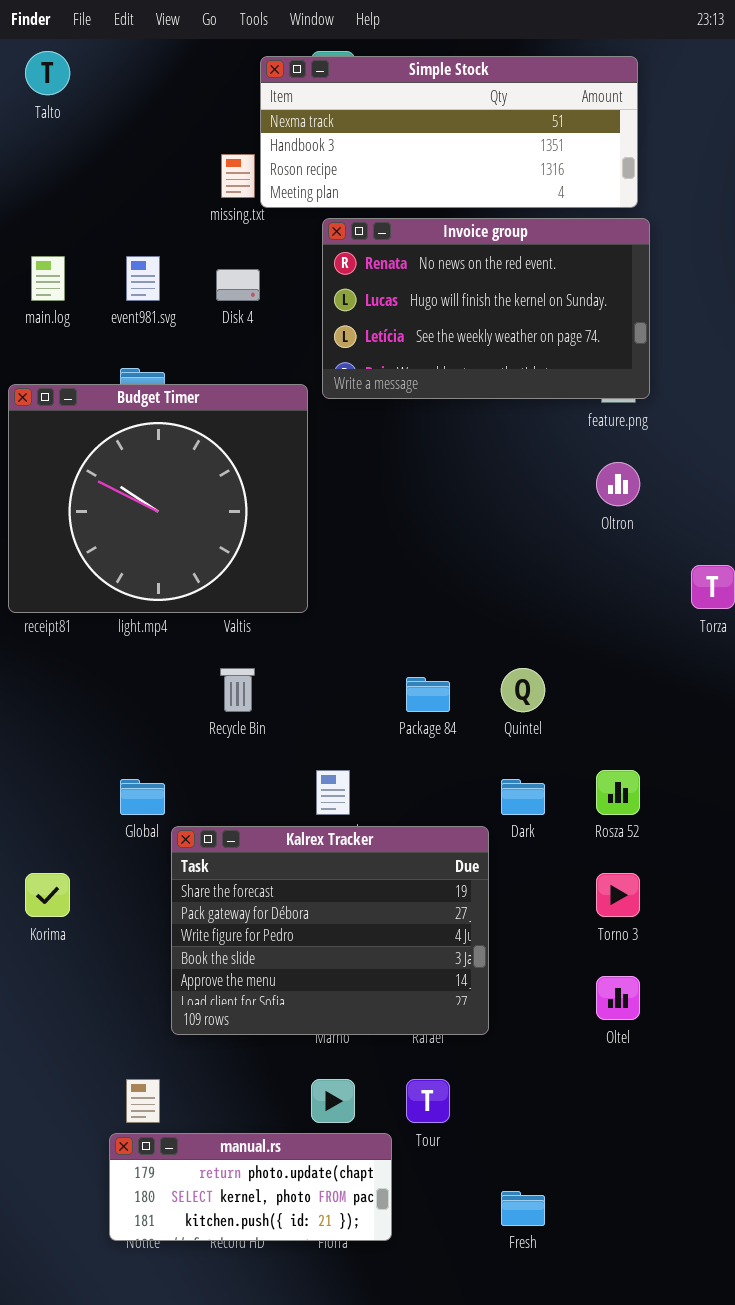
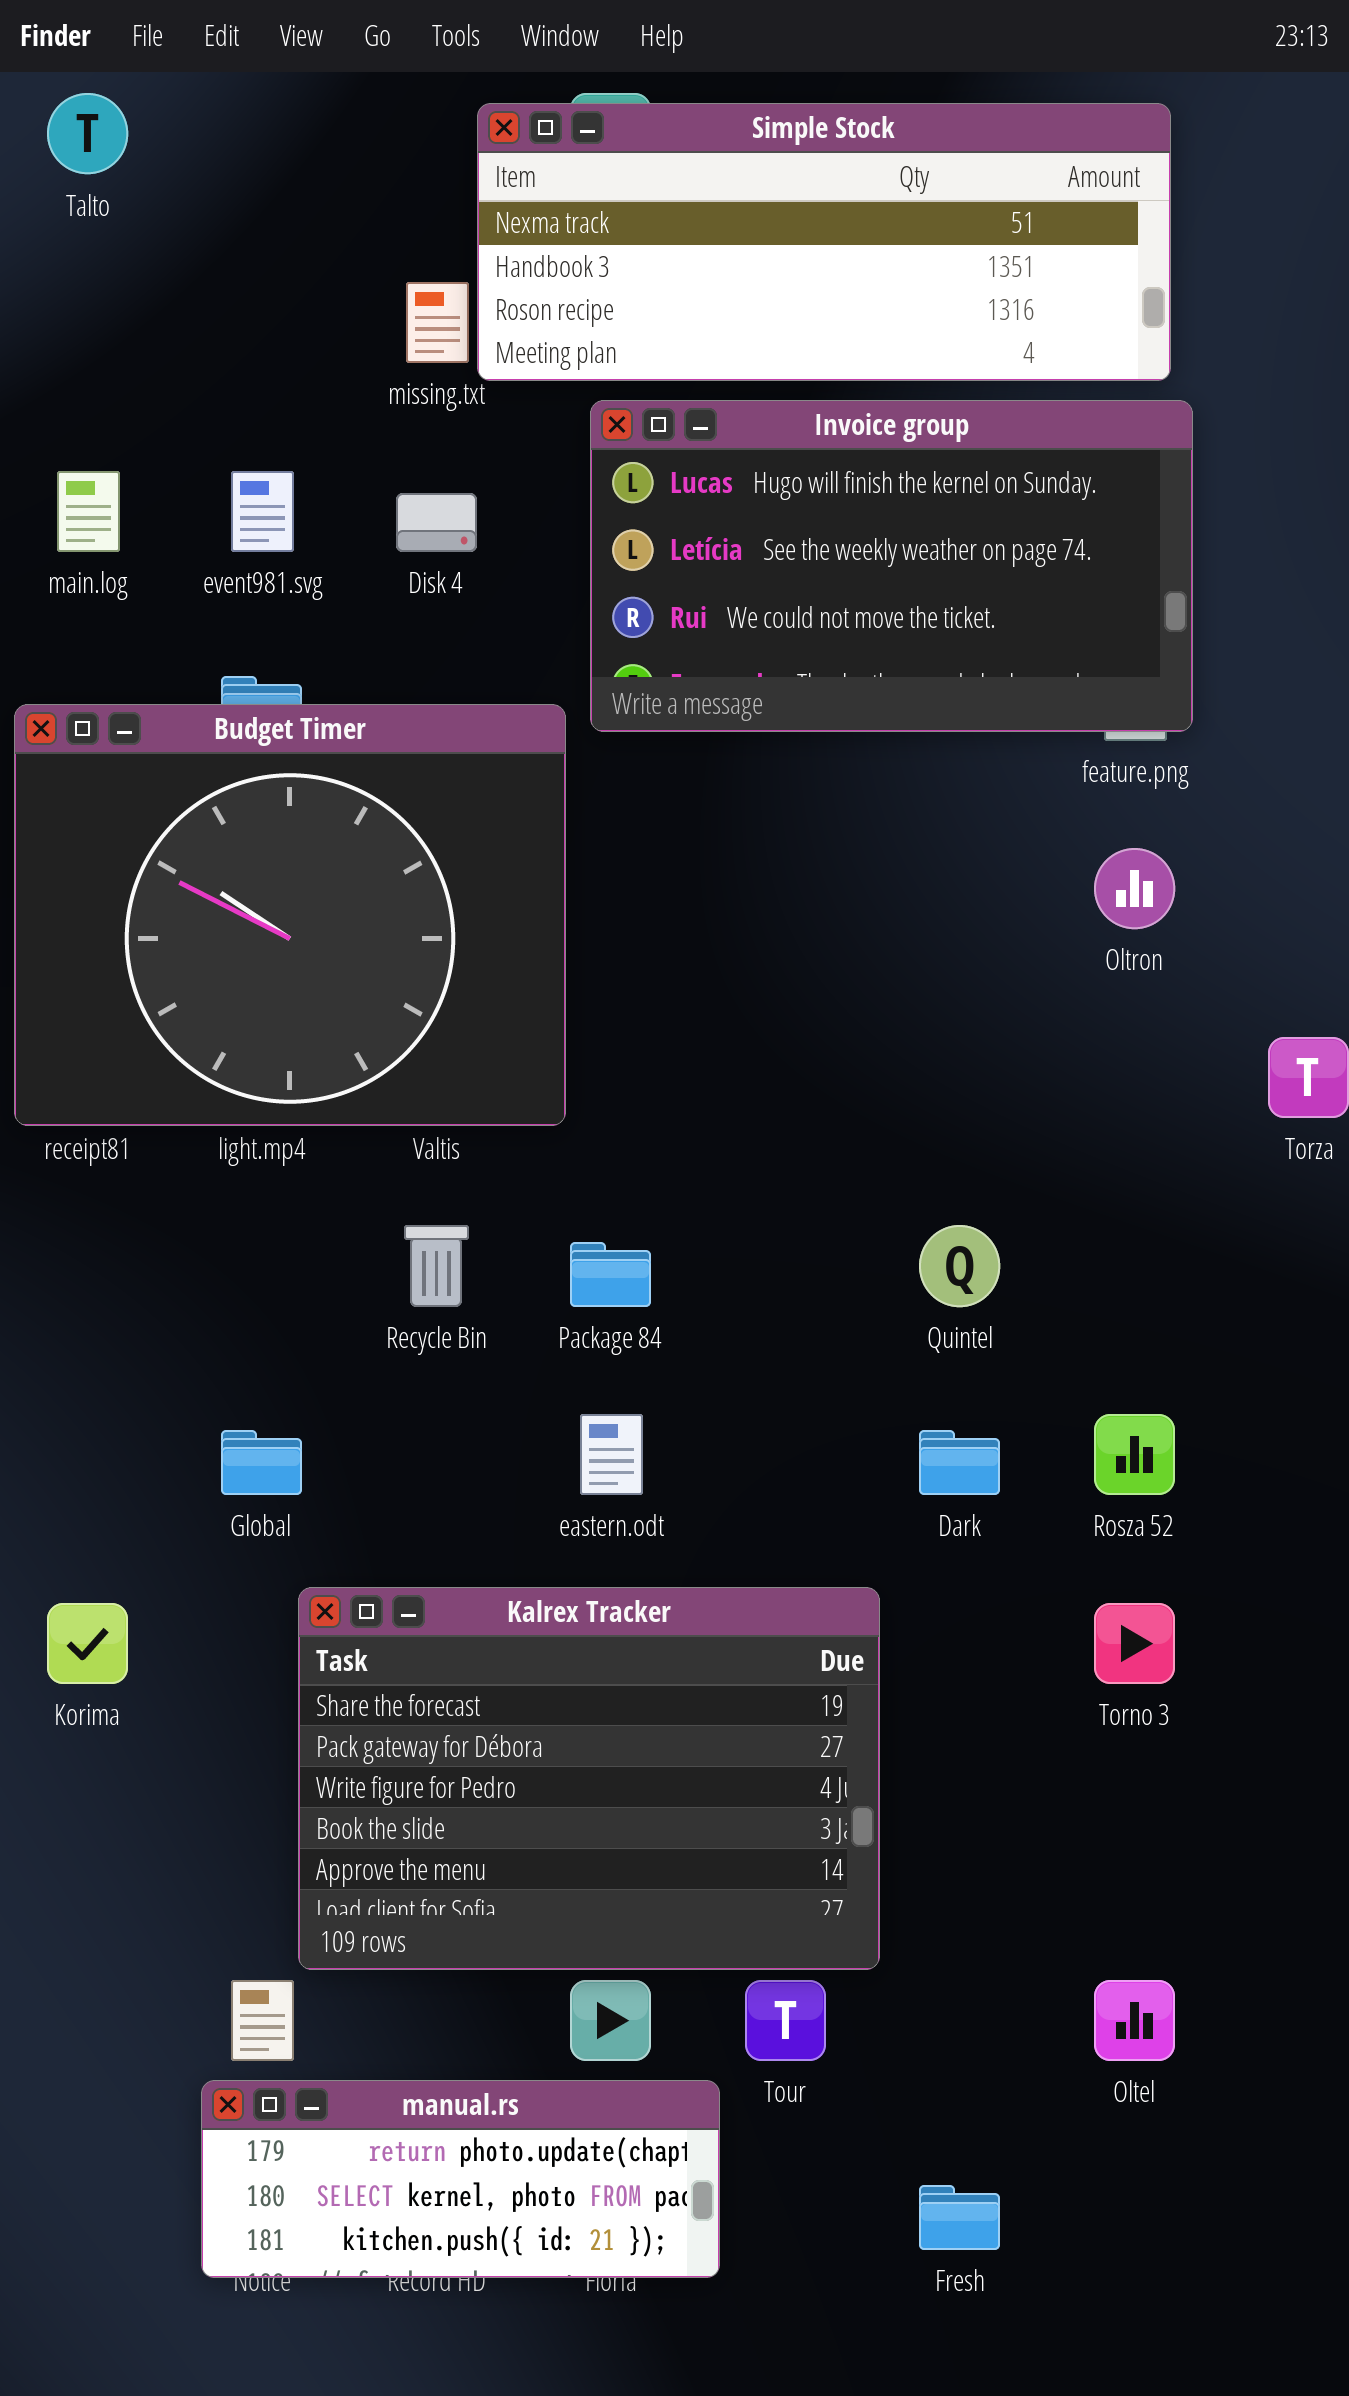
Invoice group: [322,218,650,399] -> [590,400,1193,732], scrolled down 1 row
Package 84: [406,677,450,712] -> [570,1242,651,1307], moved
Kalrex Tracker: [171,826,489,1035] -> [298,1587,880,1970], moved
Oltel: [596,976,640,1020] -> [1094,1980,1175,2061], moved

